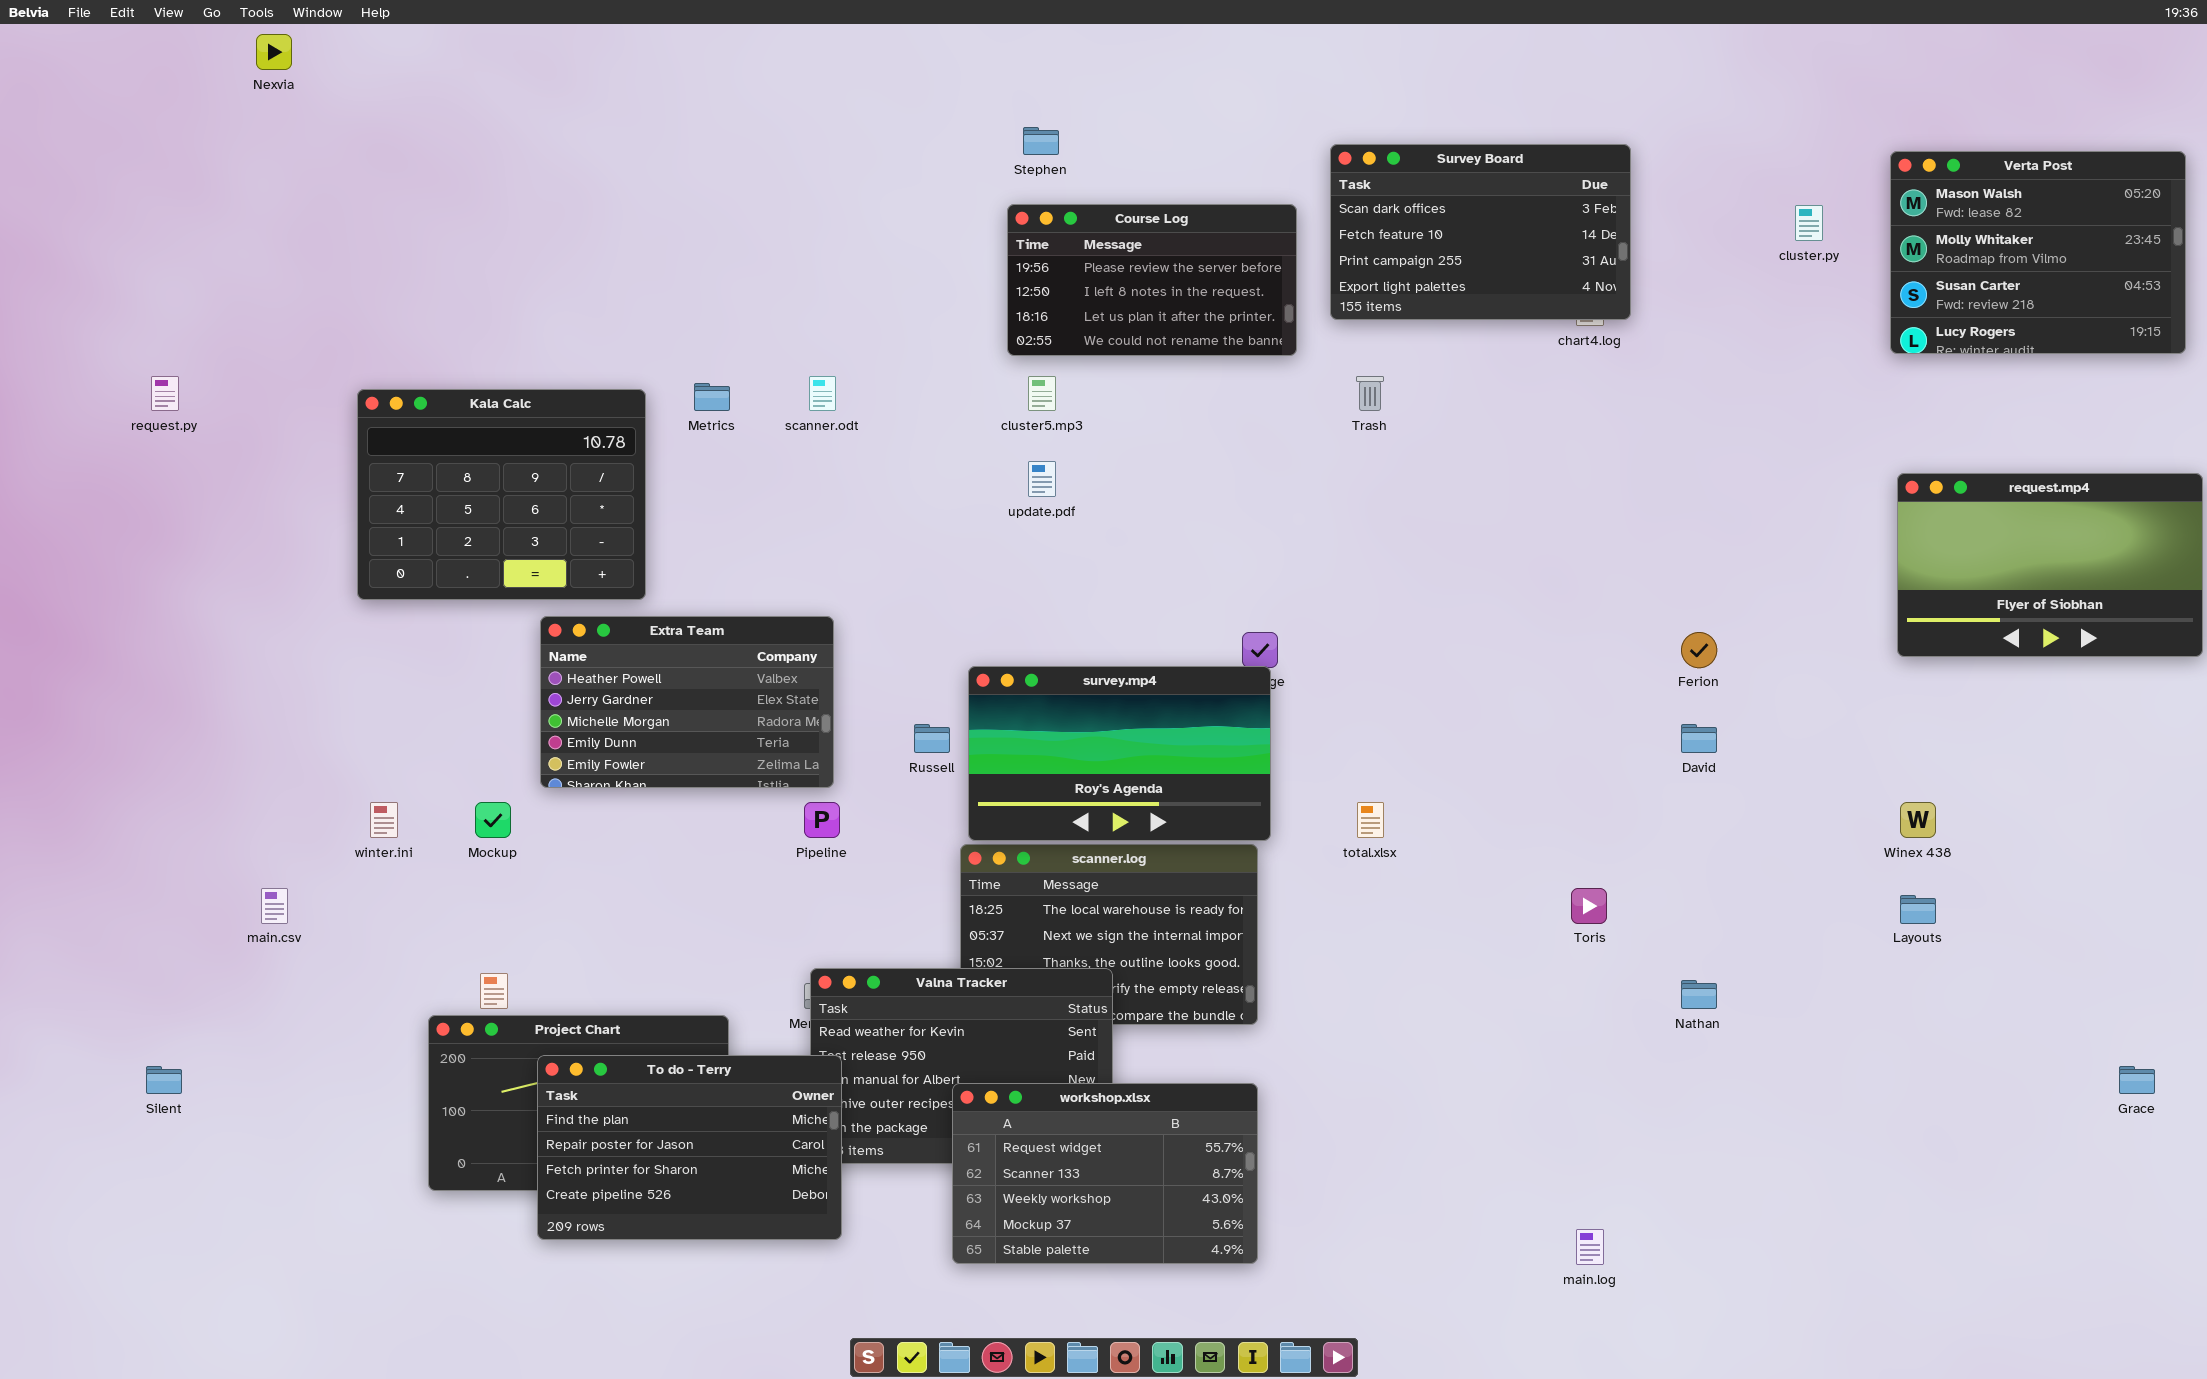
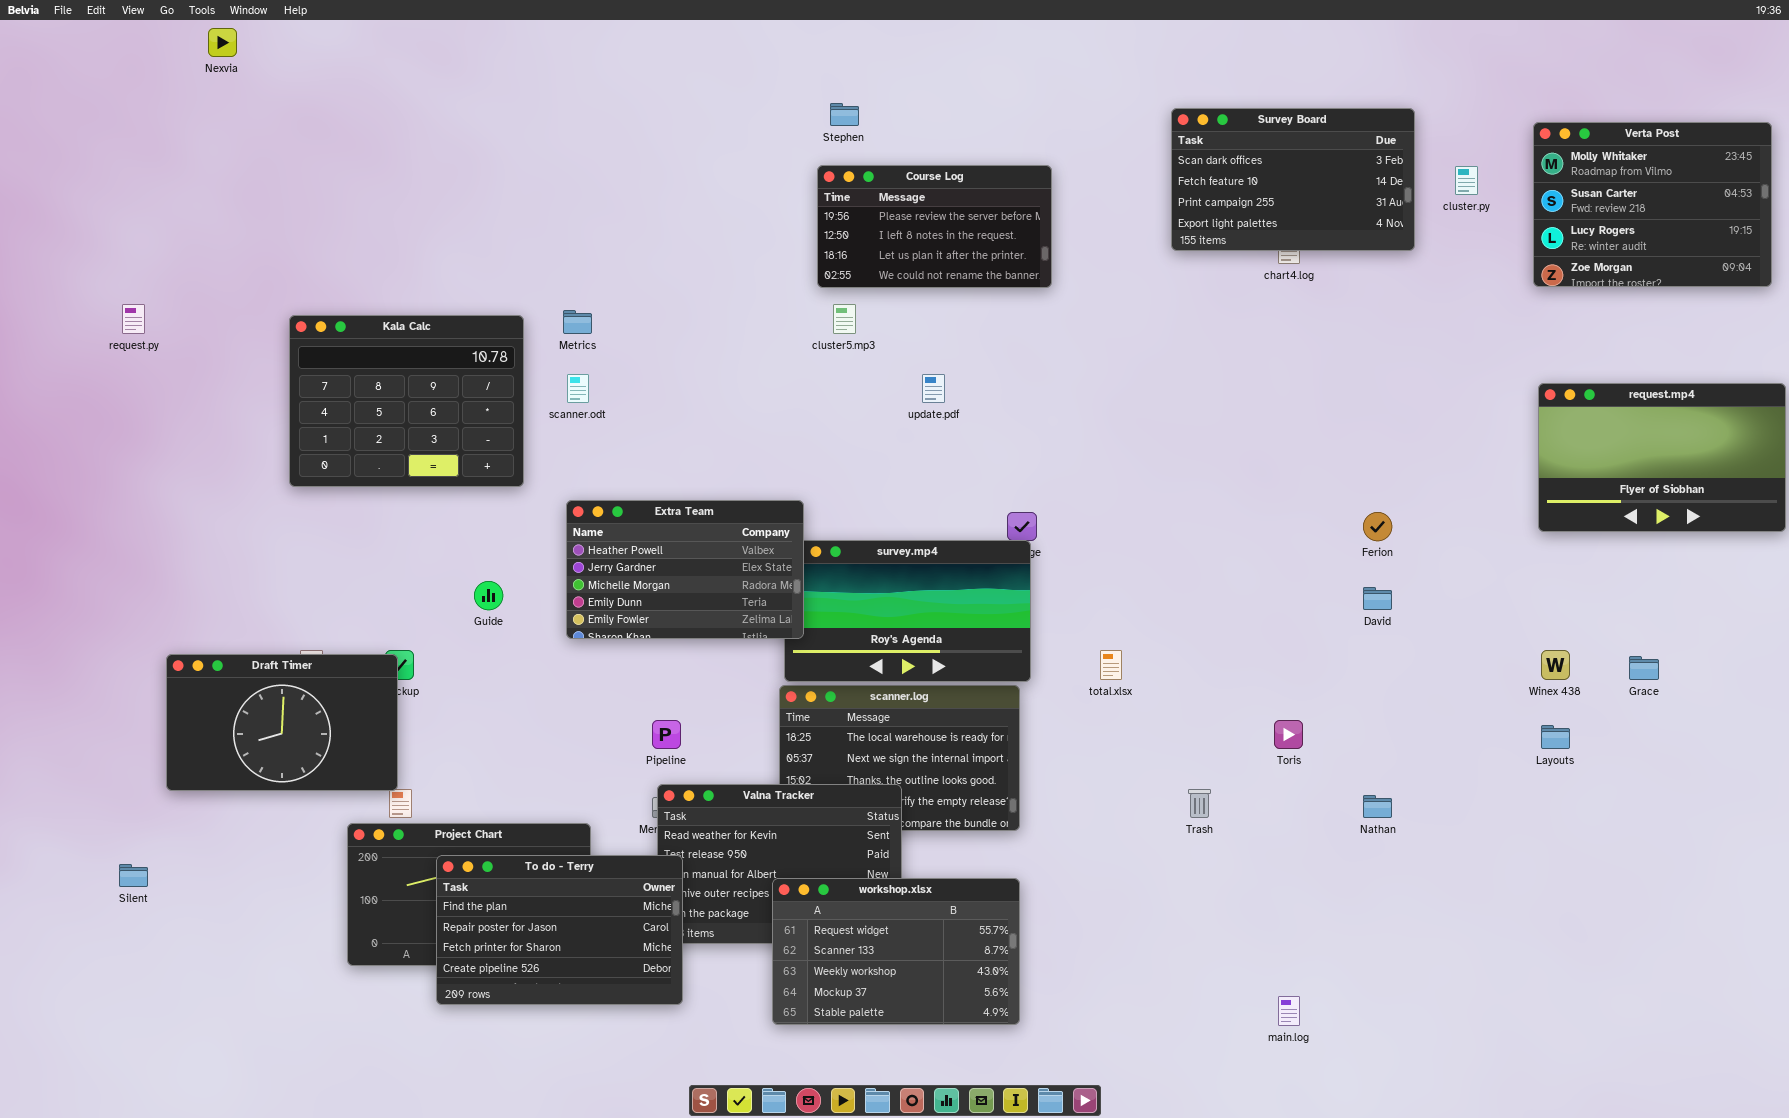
Survey Board: [1330,144,1631,320] -> [1171,108,1415,251], moved
Verta Post: [1890,151,2186,354] -> [1533,122,1772,287], scrolled down 1 row
scanner.odt: [809,376,836,411] -> [567,374,589,403], moved
Trash: [1356,376,1384,411] -> [1188,789,1211,818], moved
update.pdf: [1028,461,1056,497] -> [922,374,945,403], moved
Extra Team: [540,616,834,788] -> [566,500,804,639], moved
Pipeline: [804,802,840,838] -> [652,720,681,749], moved
Draft Timer: none -> [166,654,398,791], opened
Grace: [2119,1066,2155,1094] -> [1629,656,1659,680], moved

